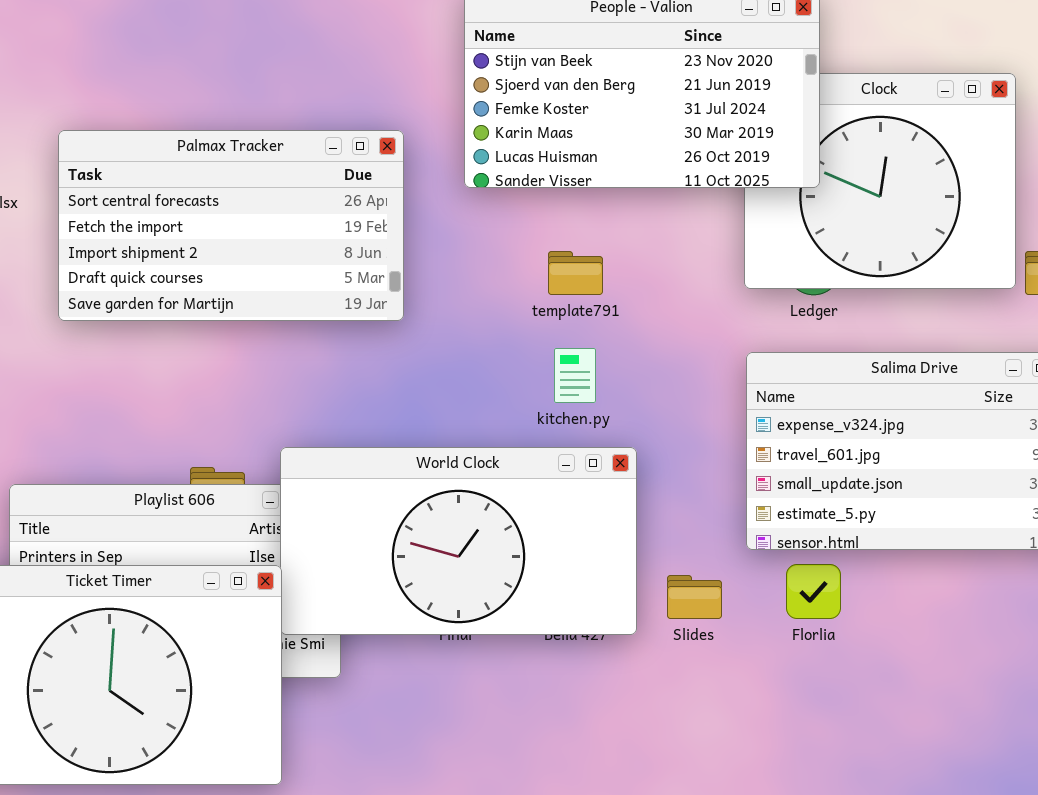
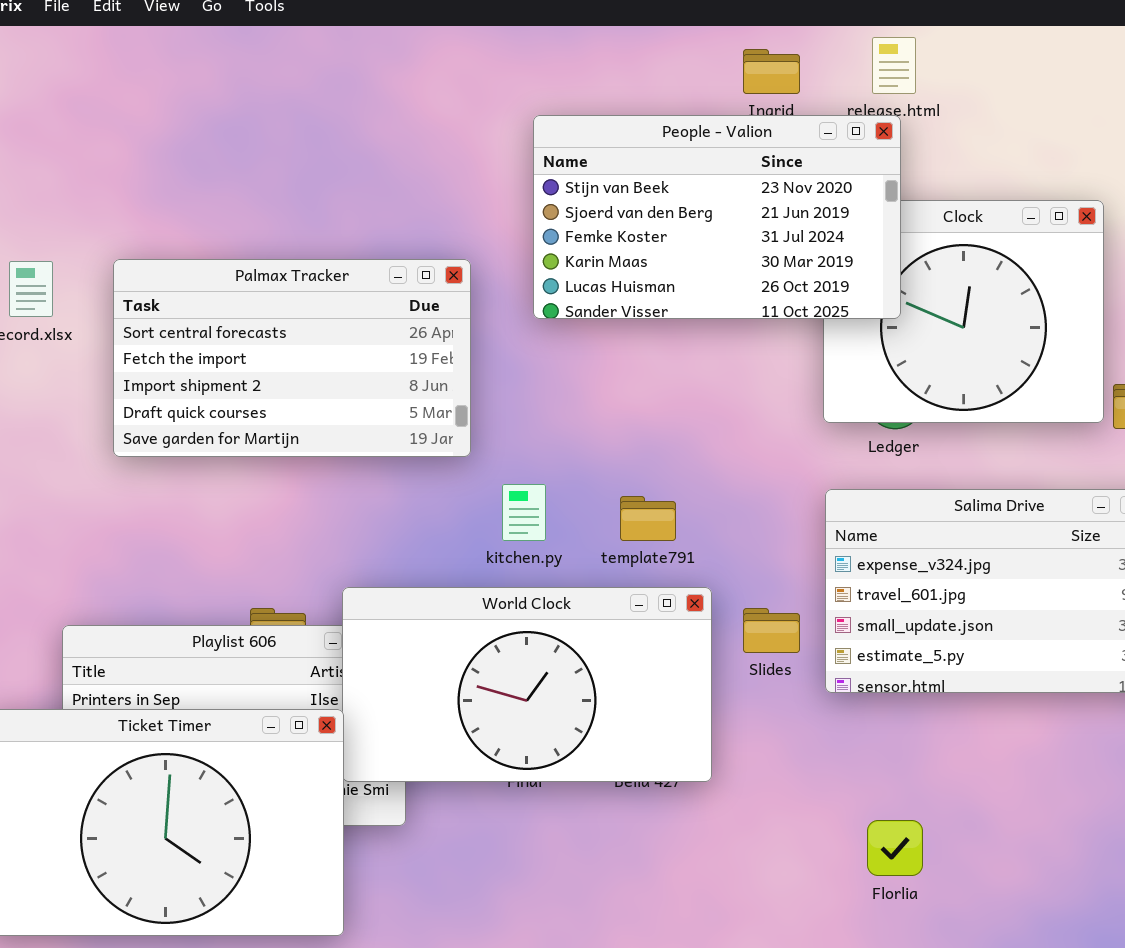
template791: [548,251,603,295] -> [620,496,676,541], moved
kitchen.py: [554,348,596,403] -> [502,484,546,541], moved
Florlia: [786,564,841,619] -> [867,820,923,876], moved
Slides: [667,575,722,619] -> [743,608,800,653], moved

